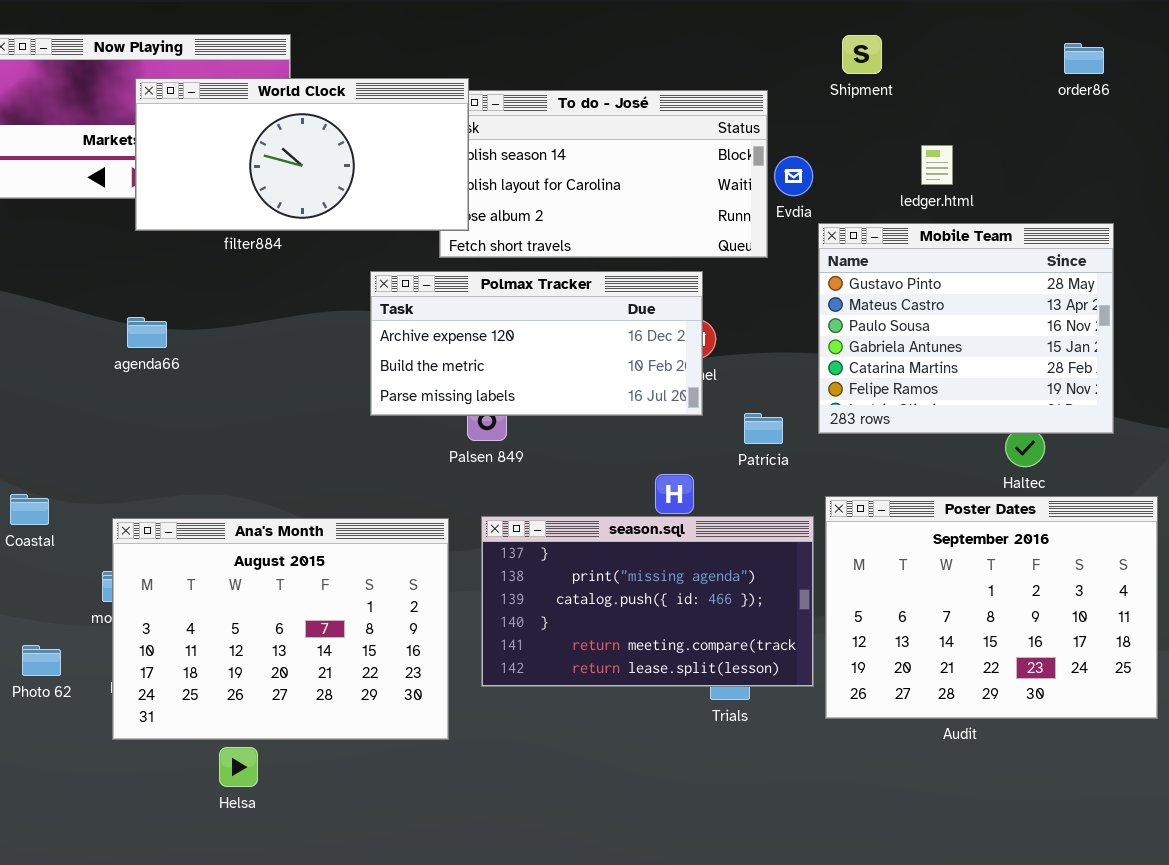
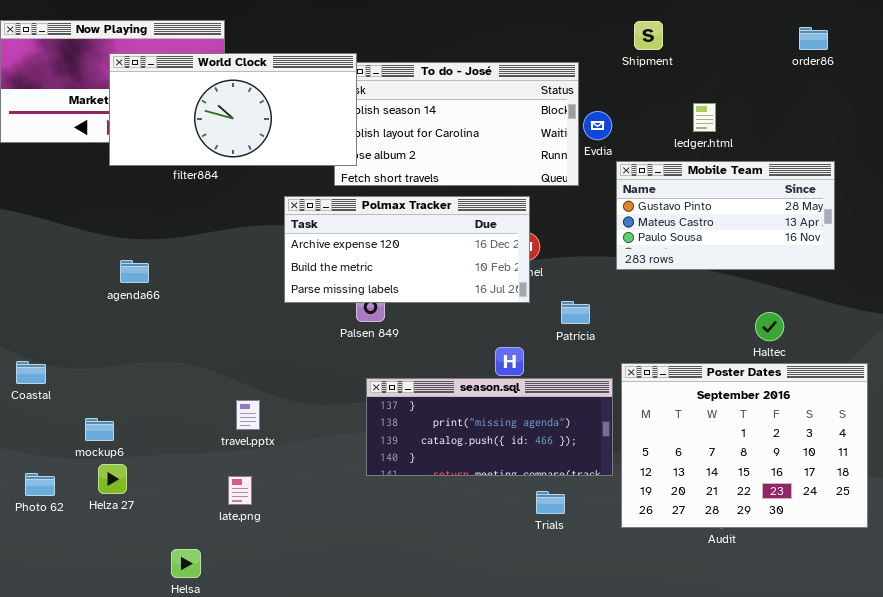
Mobile Team: [818,223,1114,434] -> [616,161,835,270], resized
agenda66: [127,317,167,348] -> [120,260,149,283], moved
season.sql: [481,516,814,687] -> [366,378,613,476], resized
Ana's Month: [112,518,449,740] -> none, closed

